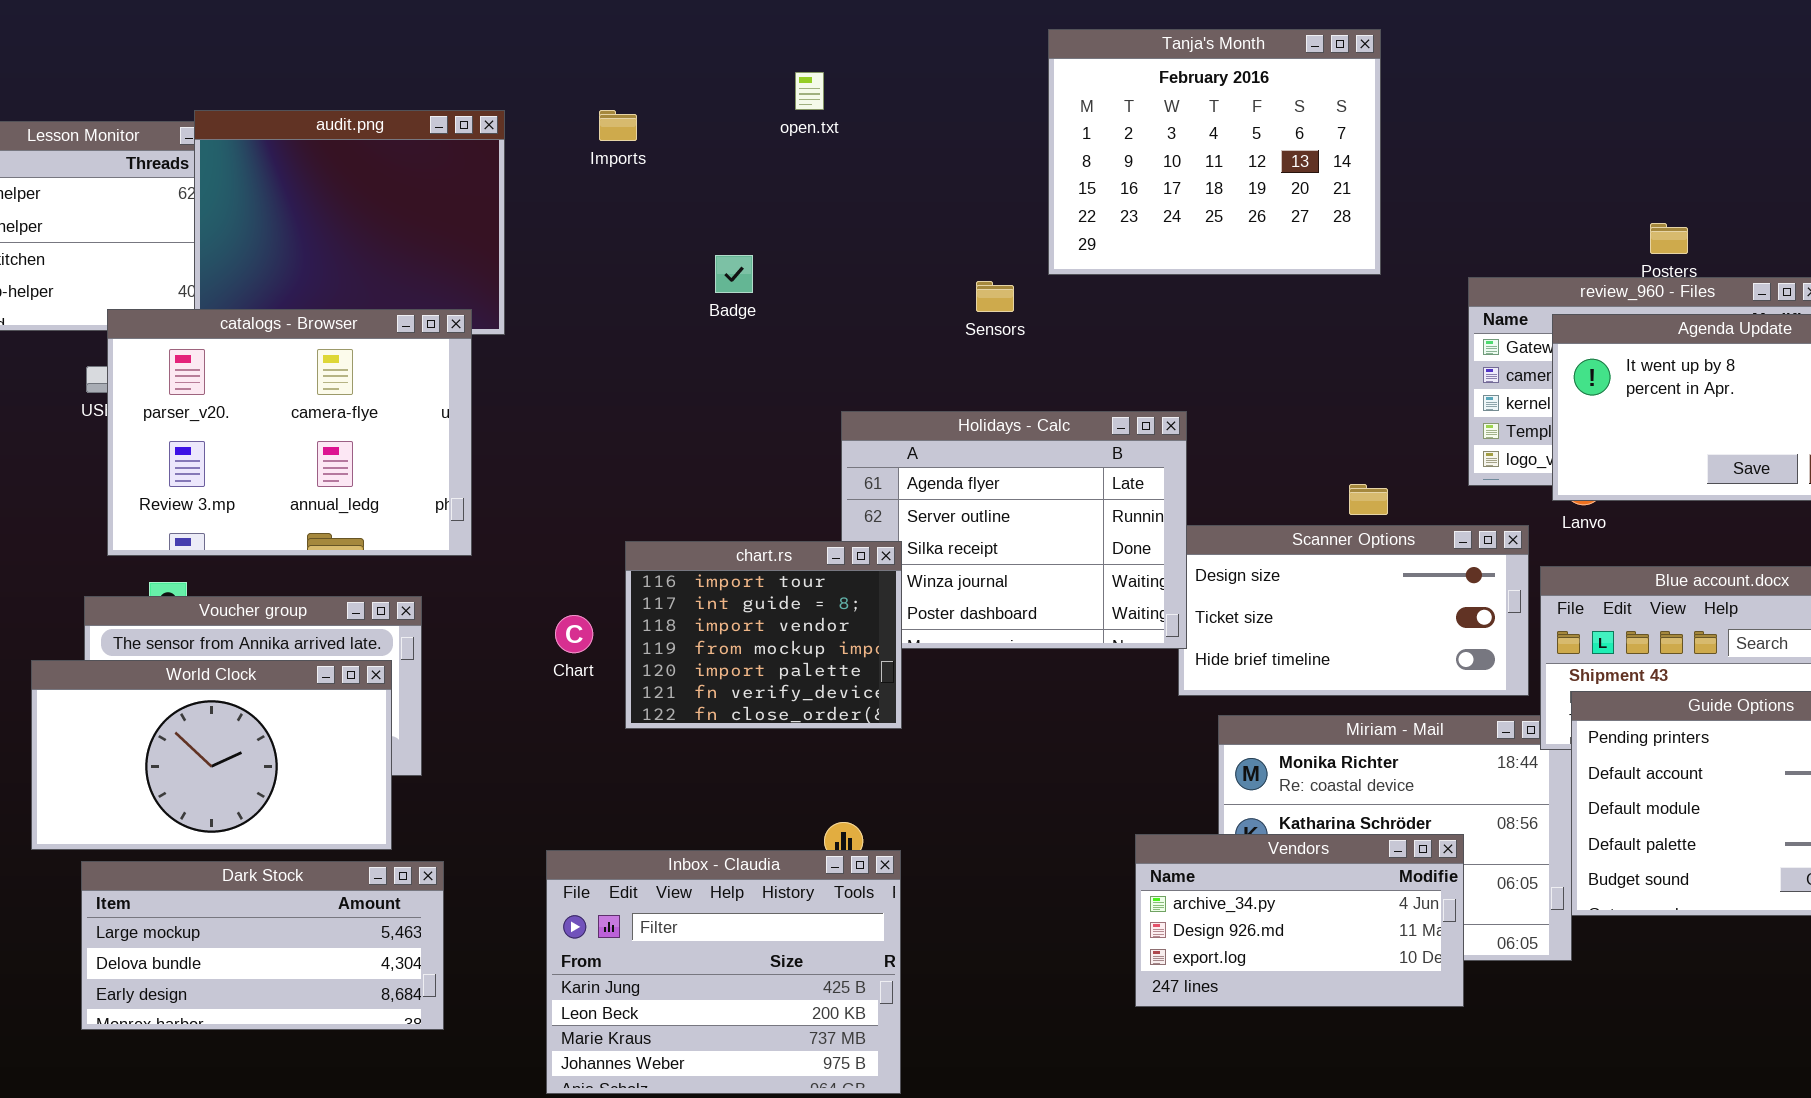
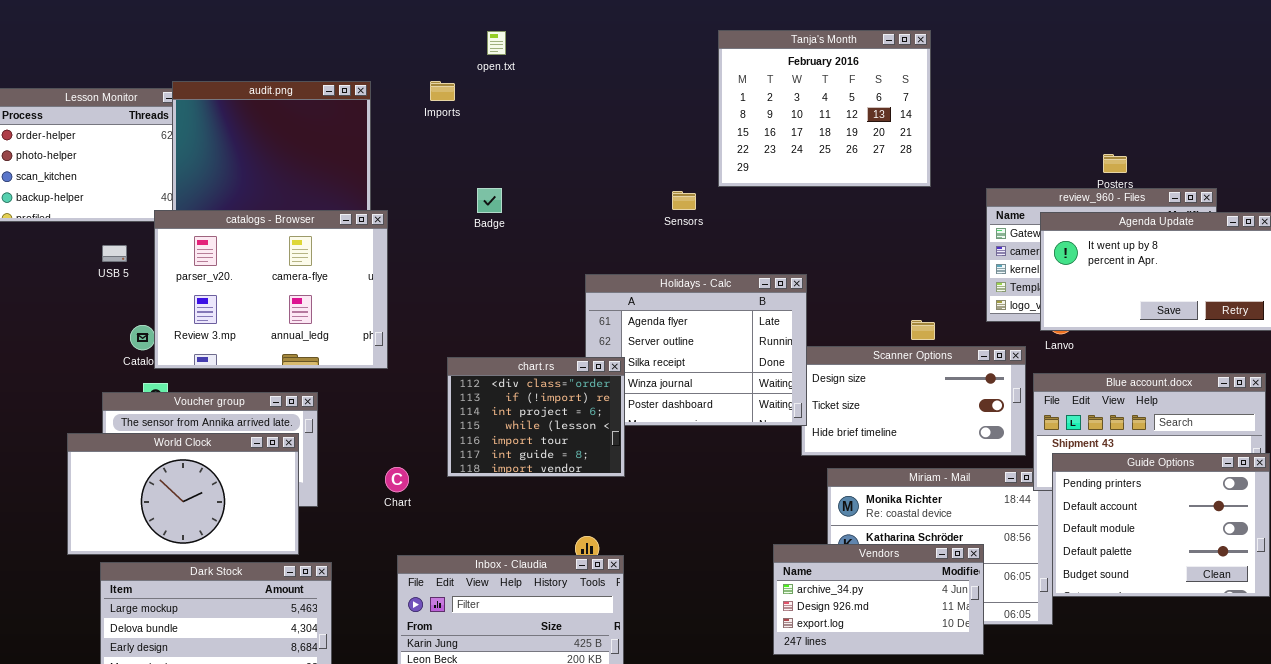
open.txt: [795,72,824,110] -> [487,31,506,55], moved
Badge: [715,255,753,293] -> [477,188,502,213], moved
catalogs - Browser: [107,309,472,556] -> [154,210,388,369], moved
chart.rs: [625,541,902,729] -> [447,357,625,477], scrolled up 4 rows
Chart: [555,615,593,653] -> [385,467,409,492], moved

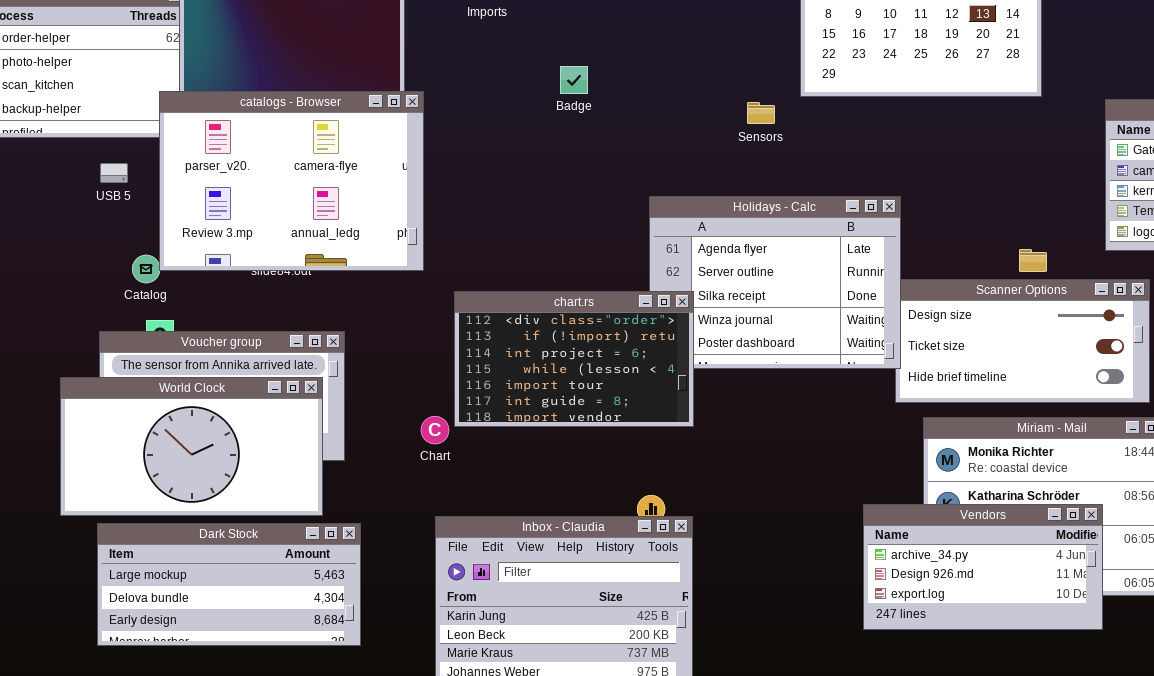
Badge: [477,188,502,213] -> [560,66,588,94], moved
catalogs - Browser: [154,210,388,369] -> [159,91,424,271], moved
chart.rs: [447,357,625,477] -> [454,291,694,427], resized

